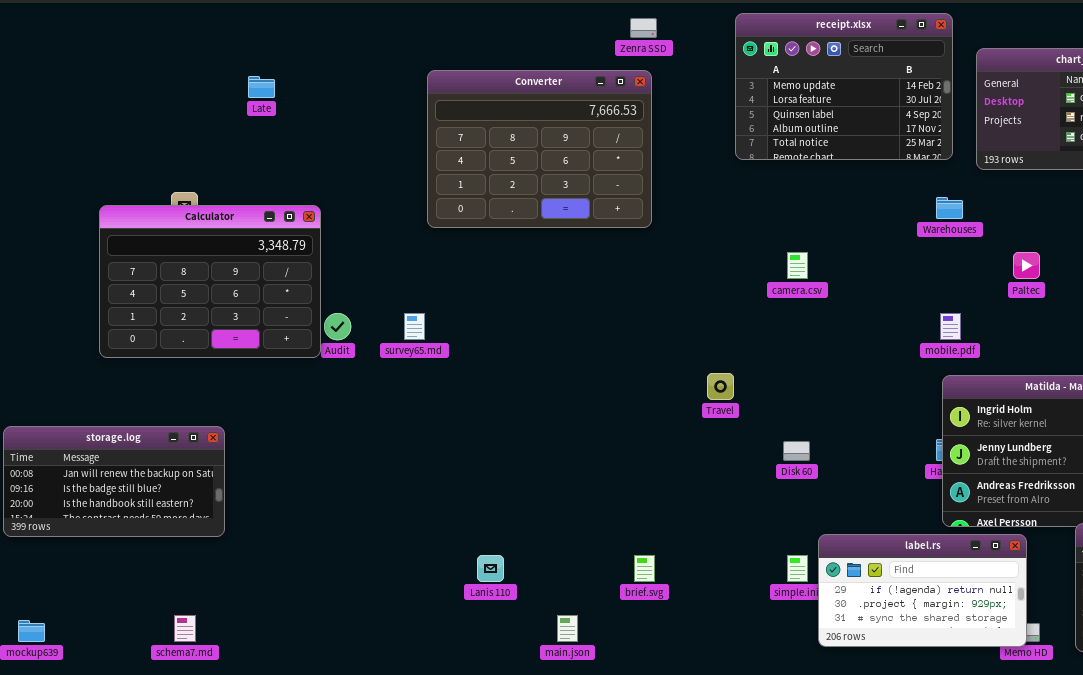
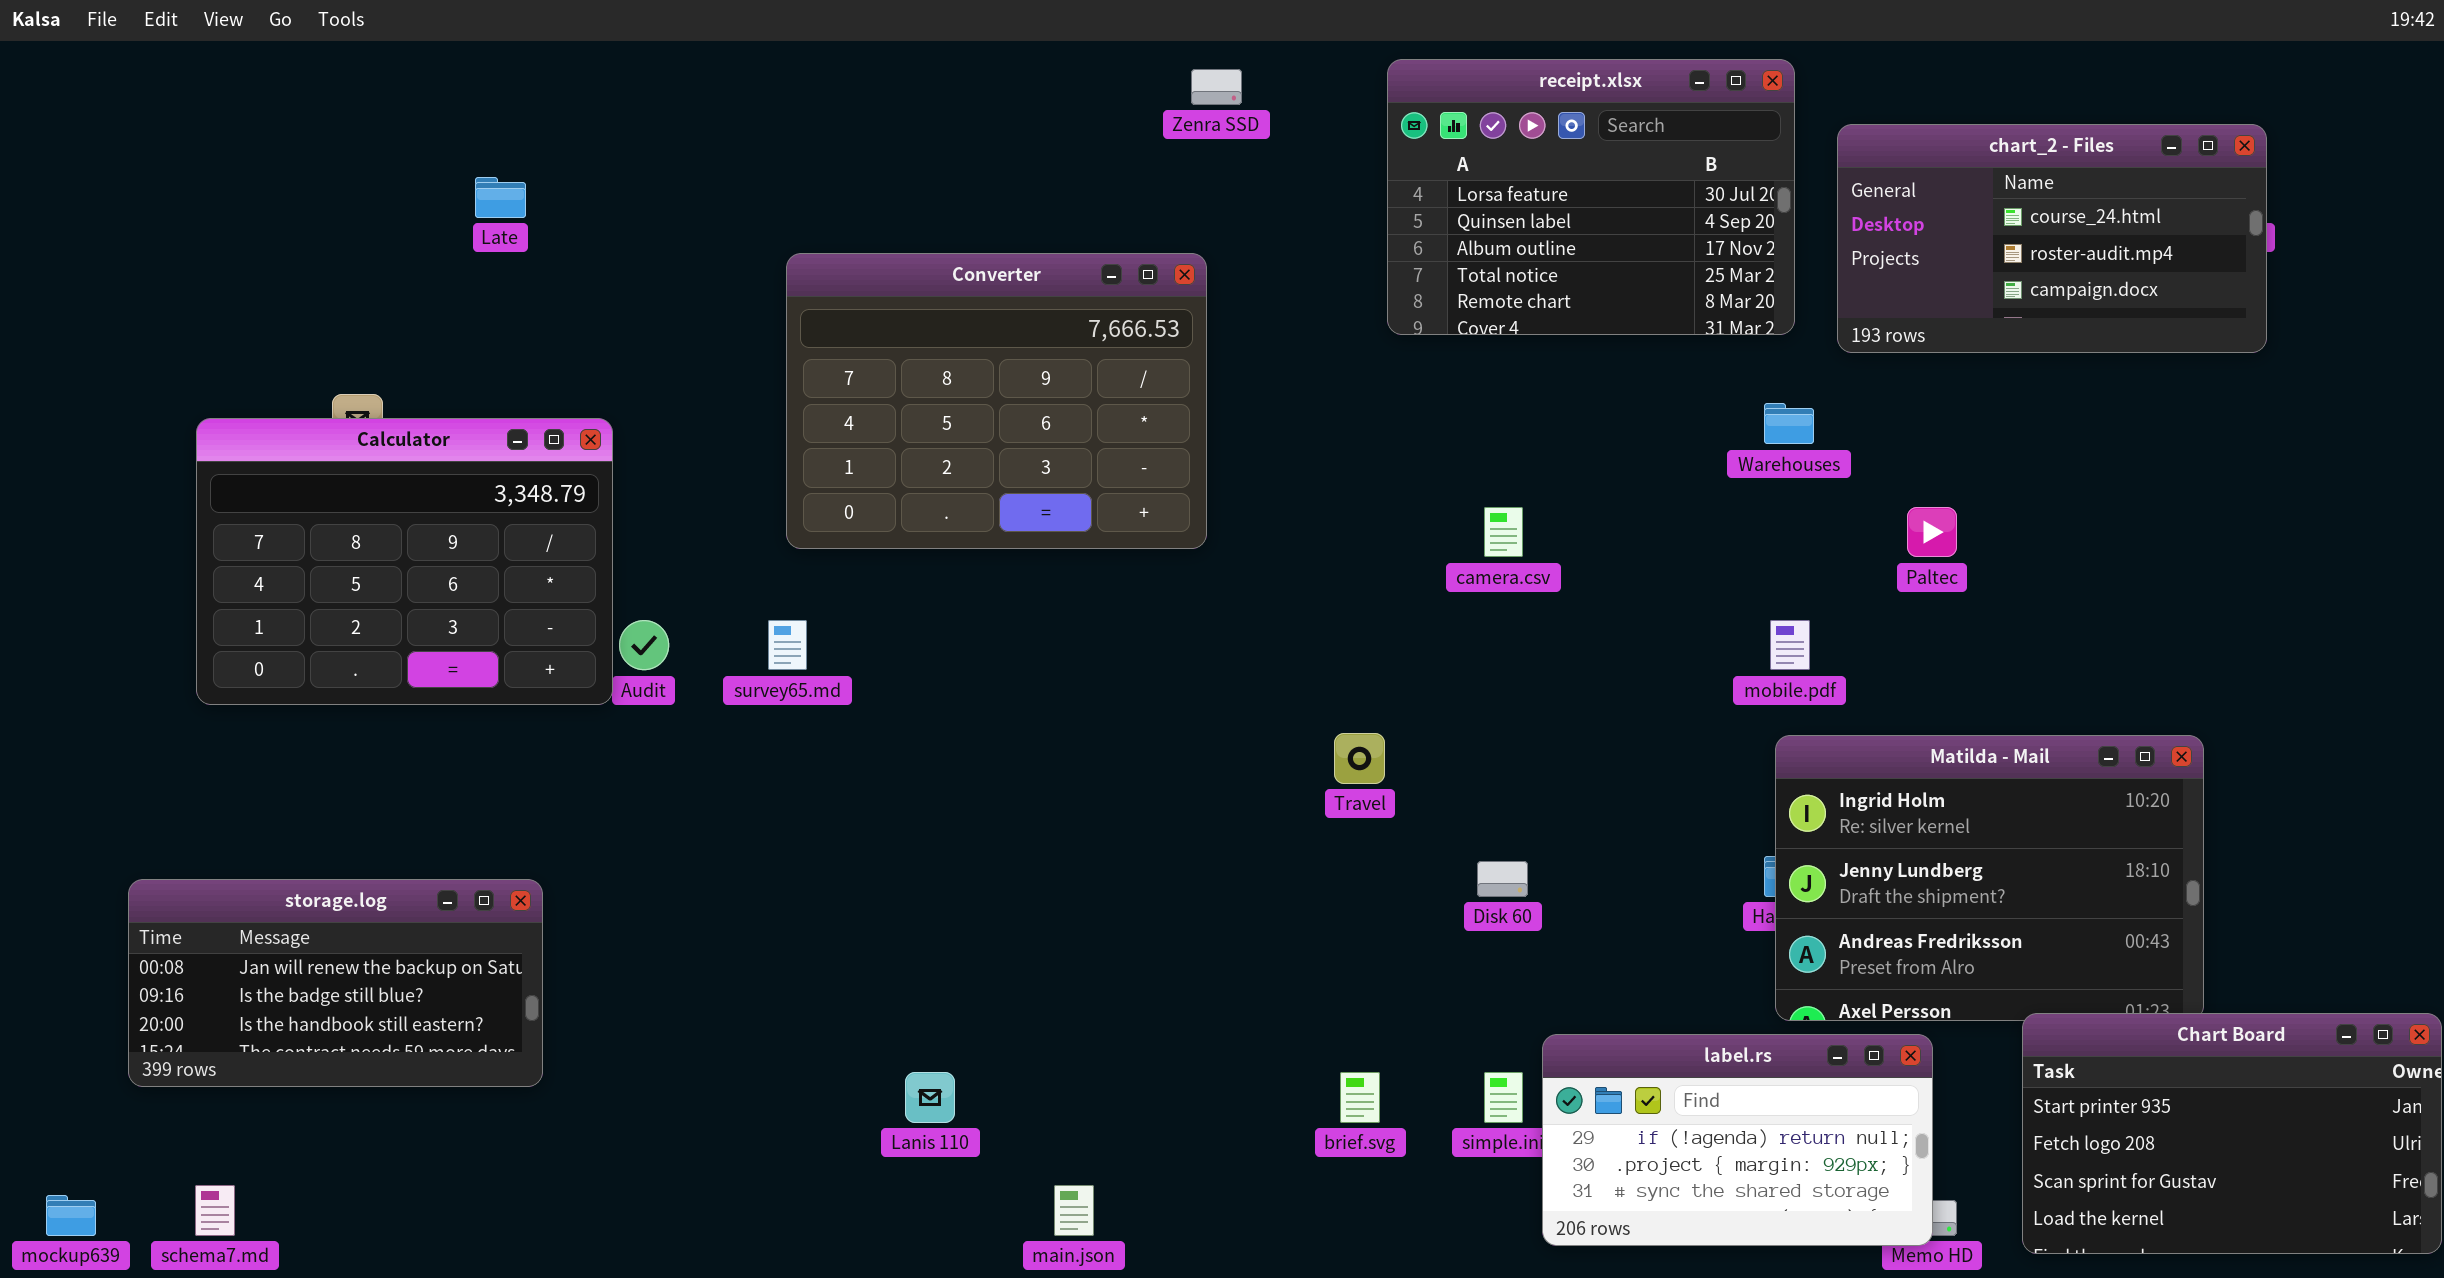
receipt.xlsx: [735,13,953,160] -> [1387,59,1795,335], scrolled down 1 row
Converter: [427,70,652,228] -> [786,253,1207,549], moved
storage.log: [3,426,225,537] -> [128,879,543,1087], moved
brief.svg: [634,555,655,582] -> [1340,1072,1380,1123], moved
schema7.md: [174,615,196,642] -> [195,1185,235,1236], moved

